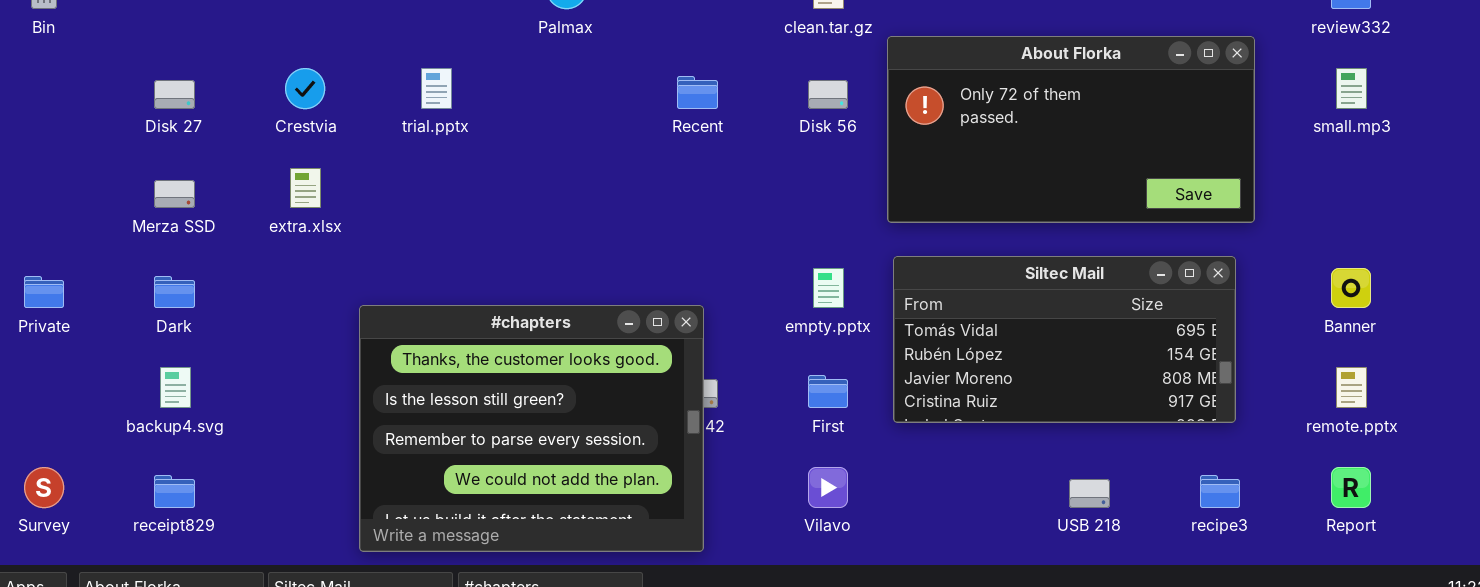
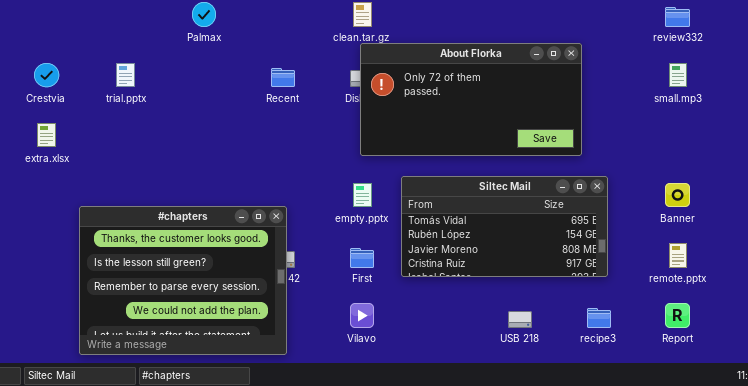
About Florka: [887,36,1255,223] -> [360,43,582,156], moved

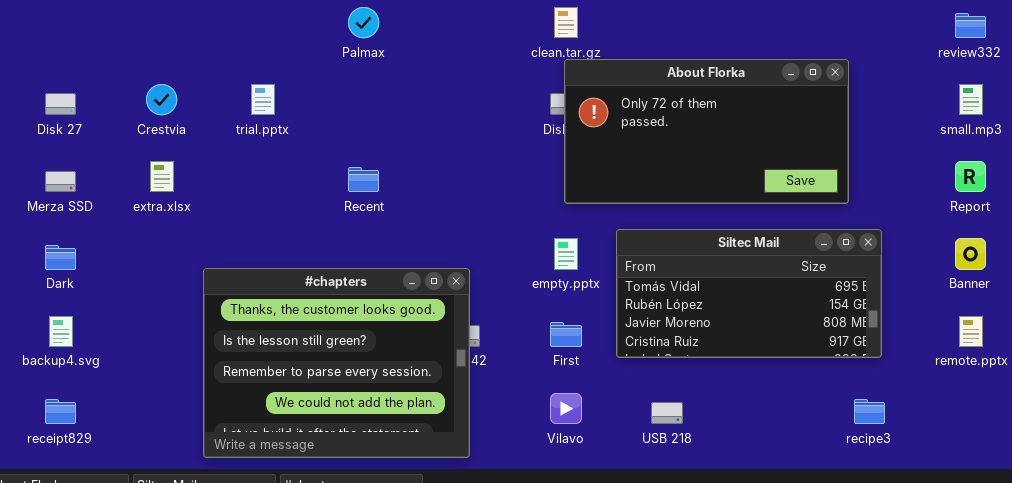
Recent: [271,68,295,87] -> [348,167,379,192], moved
Report: [665,303,690,328] -> [955,161,986,192], moved
USB 218: [508,311,532,328] -> [651,402,683,424], moved

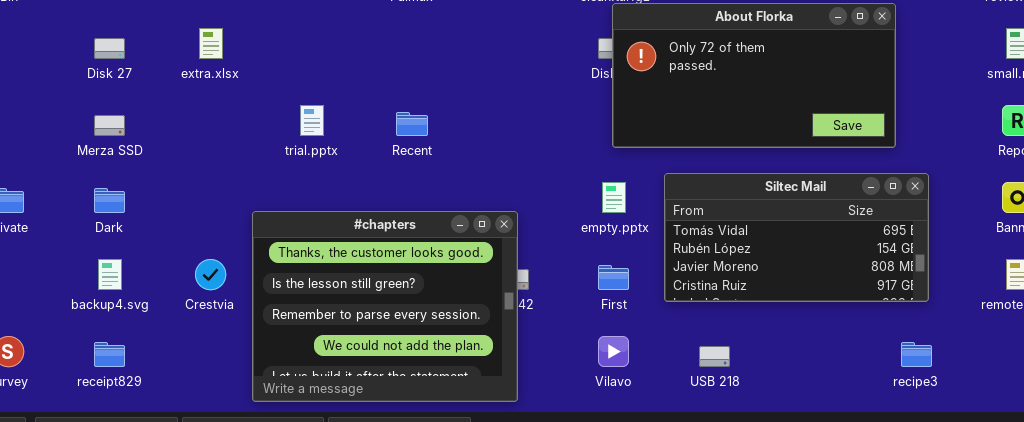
Crestvia: [146,84,177,115] -> [195,259,226,290], moved
trial.pptx: [251,84,275,115] -> [300,105,324,136], moved
extra.xlsx: [150,161,174,192] -> [199,28,223,59], moved

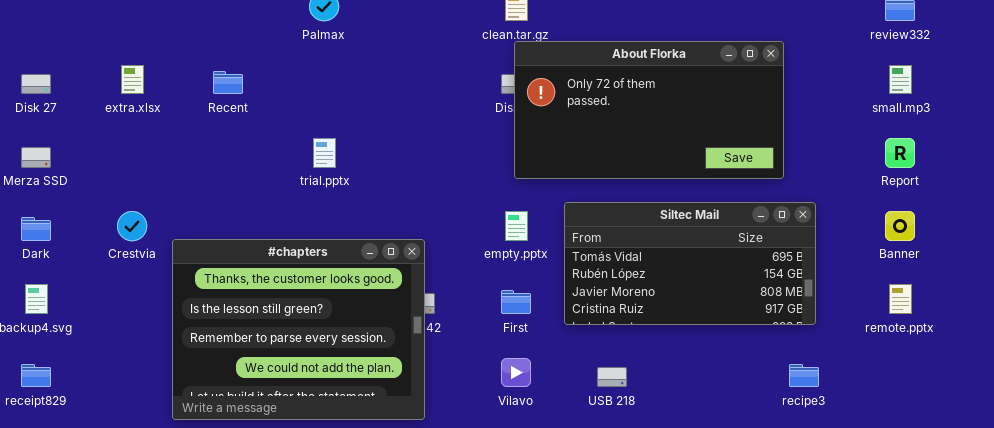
trial.pptx: [300,105,324,136] -> [313,138,336,168], moved
Recent: [396,112,428,136] -> [213,71,243,94], moved
Crestvia: [195,259,226,290] -> [117,211,147,241], moved

